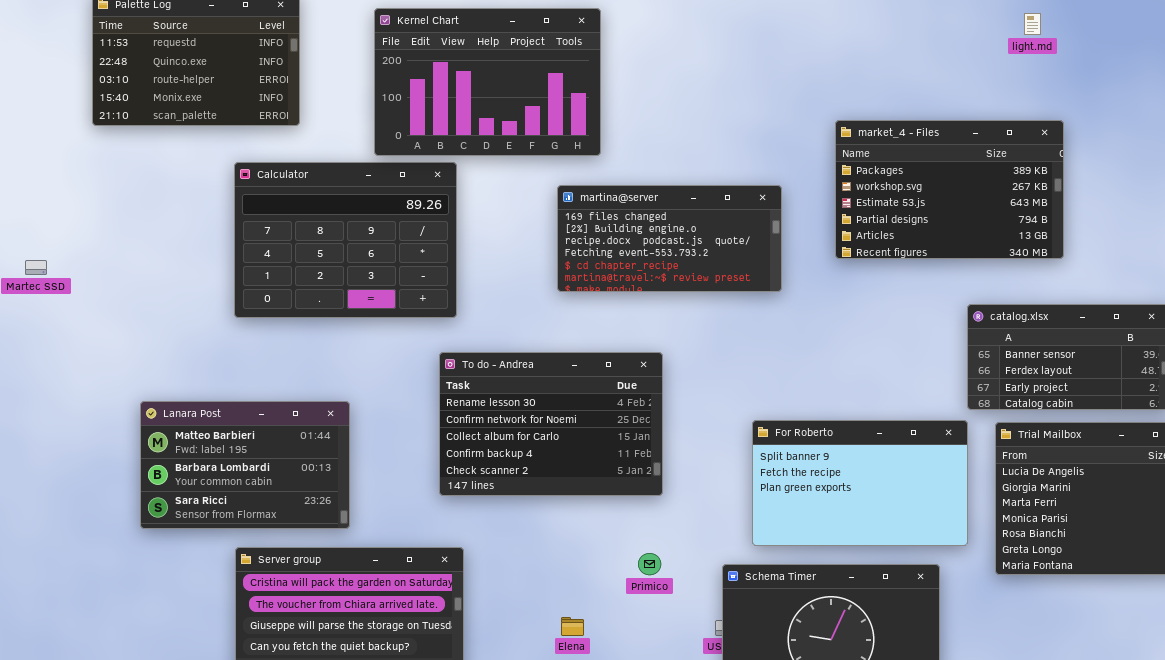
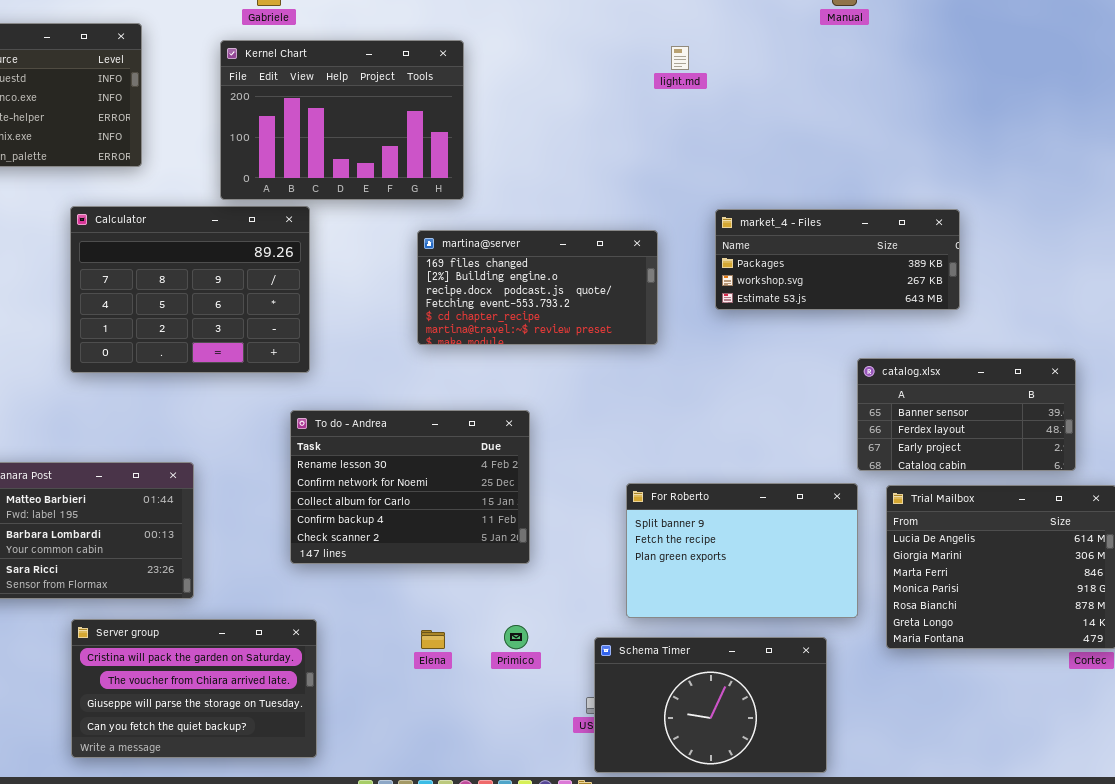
light.md: [1024,13,1041,35] -> [671,46,689,70], moved
market_4 - Files: [835,120,1064,259] -> [715,209,960,310], resized
Elena: [561,617,584,636] -> [421,630,445,649], moved

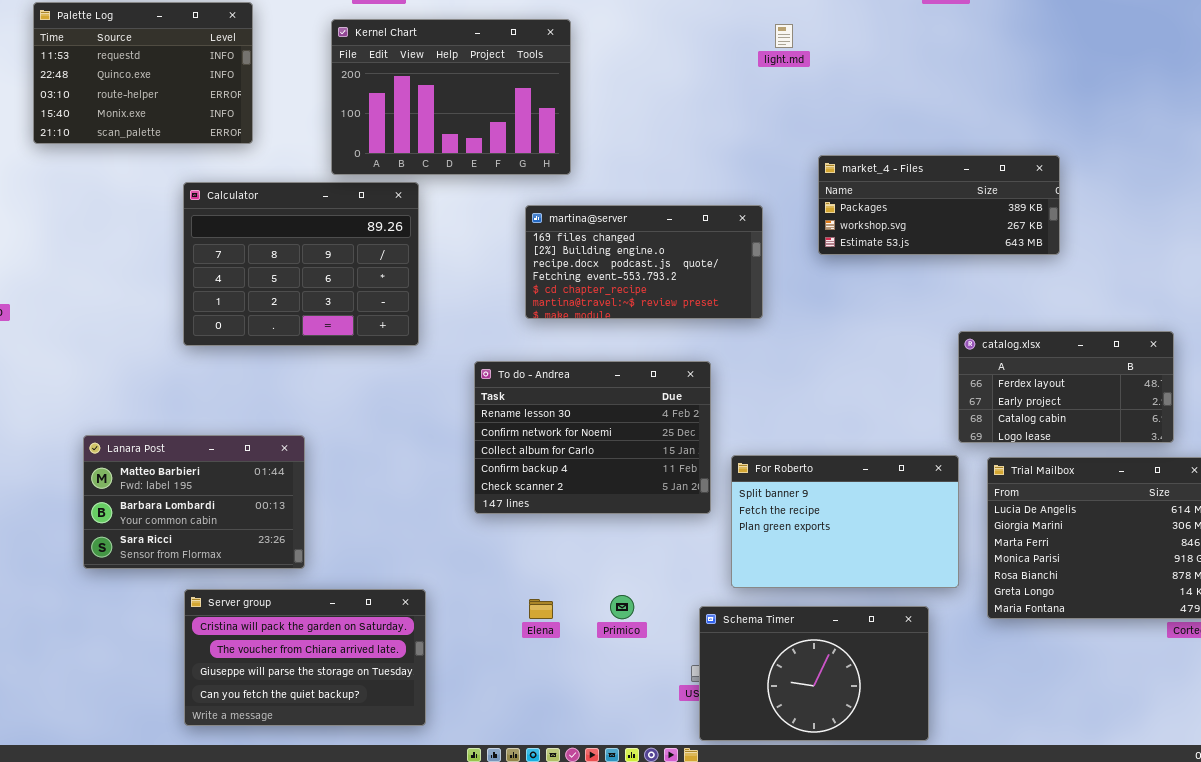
market_4 - Files: [715,209,960,310] -> [818,155,1060,255], moved
catalog.xlsx: [857,358,1076,471] -> [958,331,1174,443], scrolled down 1 row
To do - Andrea: [290,410,530,564] -> [474,361,711,514], moved

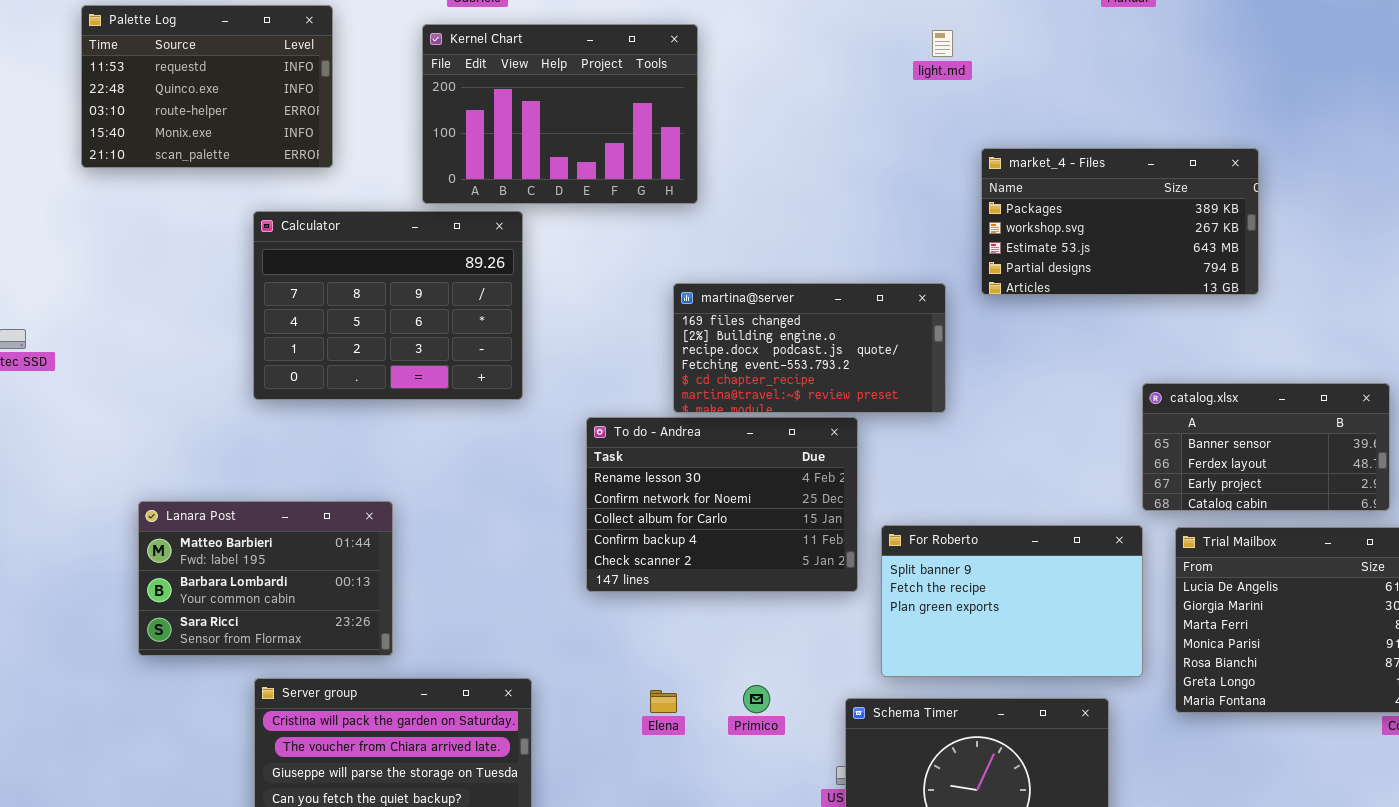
market_4 - Files: [818,155,1060,255] -> [981,148,1259,295], resized
martina@server: [525,205,763,319] -> [673,283,946,413], moved
catalog.xlsx: [958,331,1174,443] -> [1142,383,1390,511], scrolled up 1 row

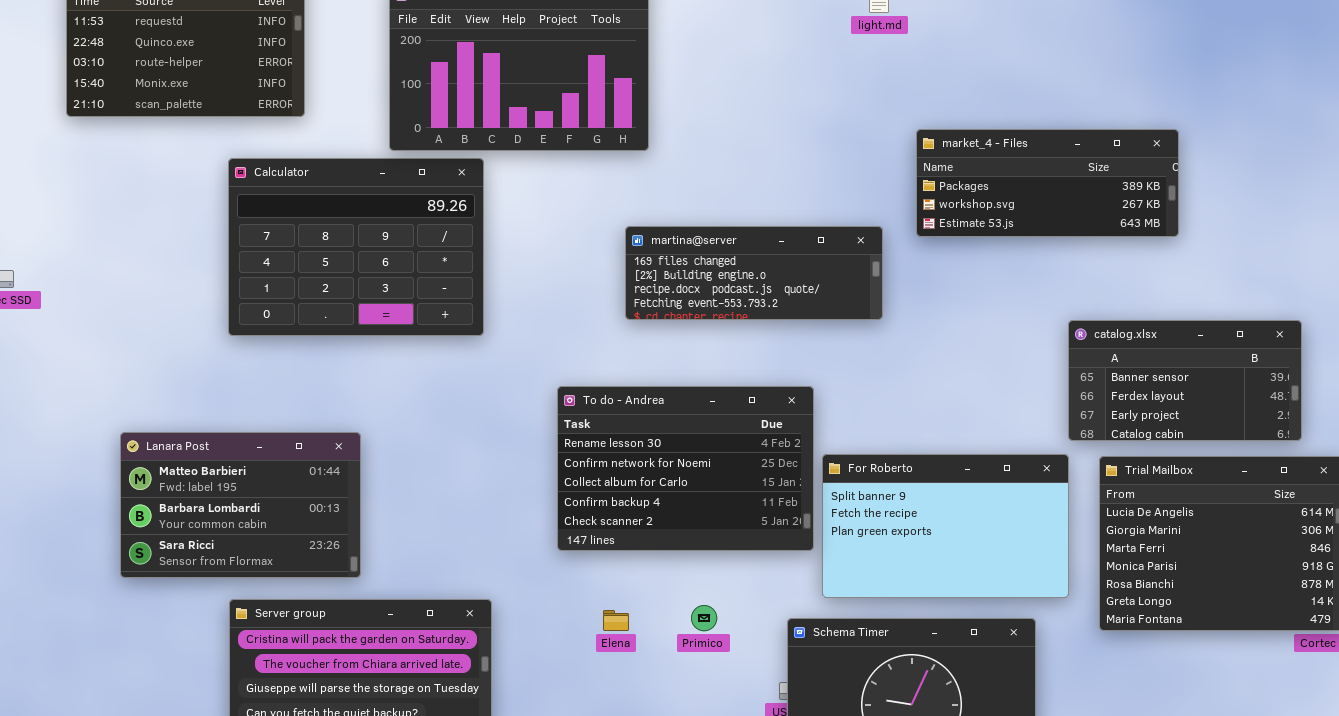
market_4 - Files: [981,148,1259,295] -> [916,129,1179,237], resized
martina@server: [673,283,946,413] -> [625,226,883,320], resized
To do - Andrea: [586,417,858,592] -> [557,386,814,551], moved

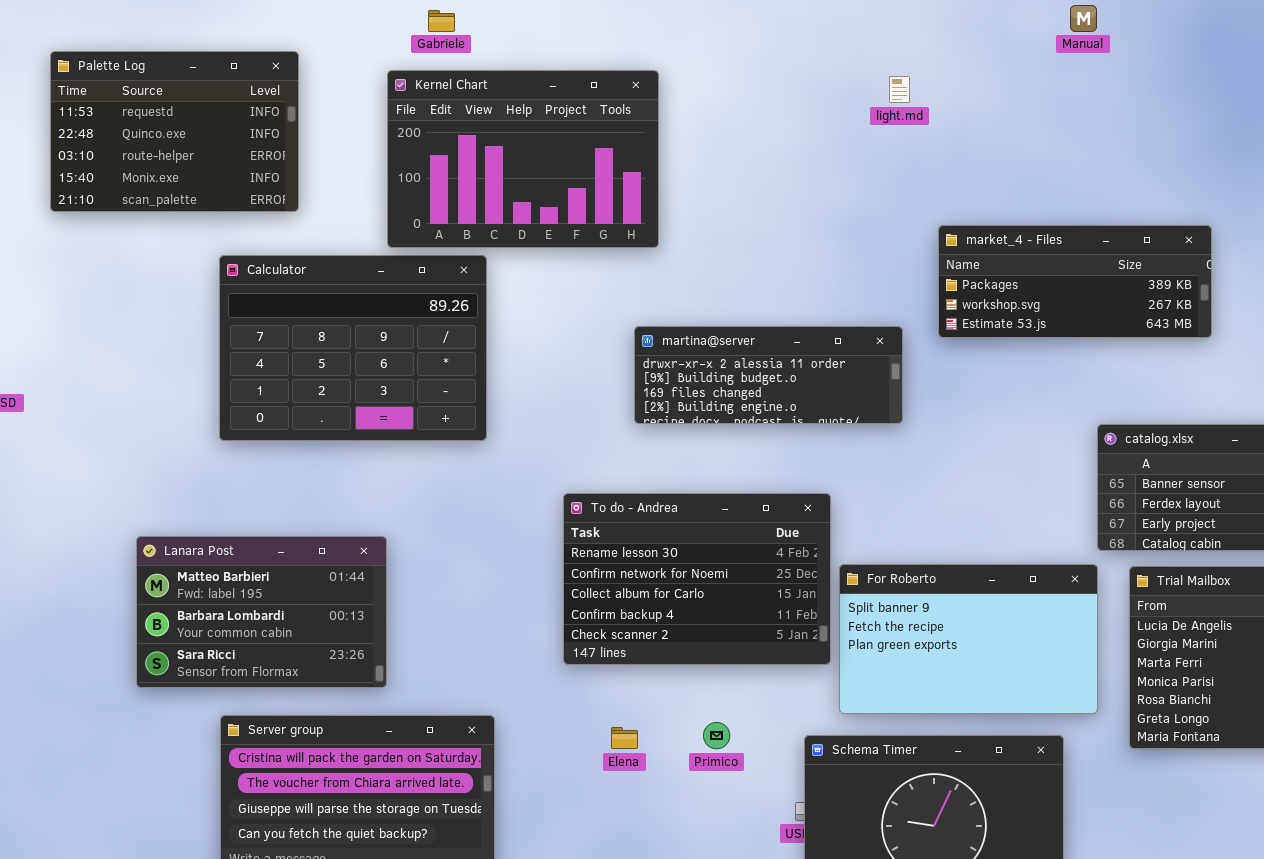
martina@server: [625,226,883,320] -> [634,326,903,424], scrolled up 2 rows
Lanara Post: [120,432,361,578] -> [136,536,387,688], moved

